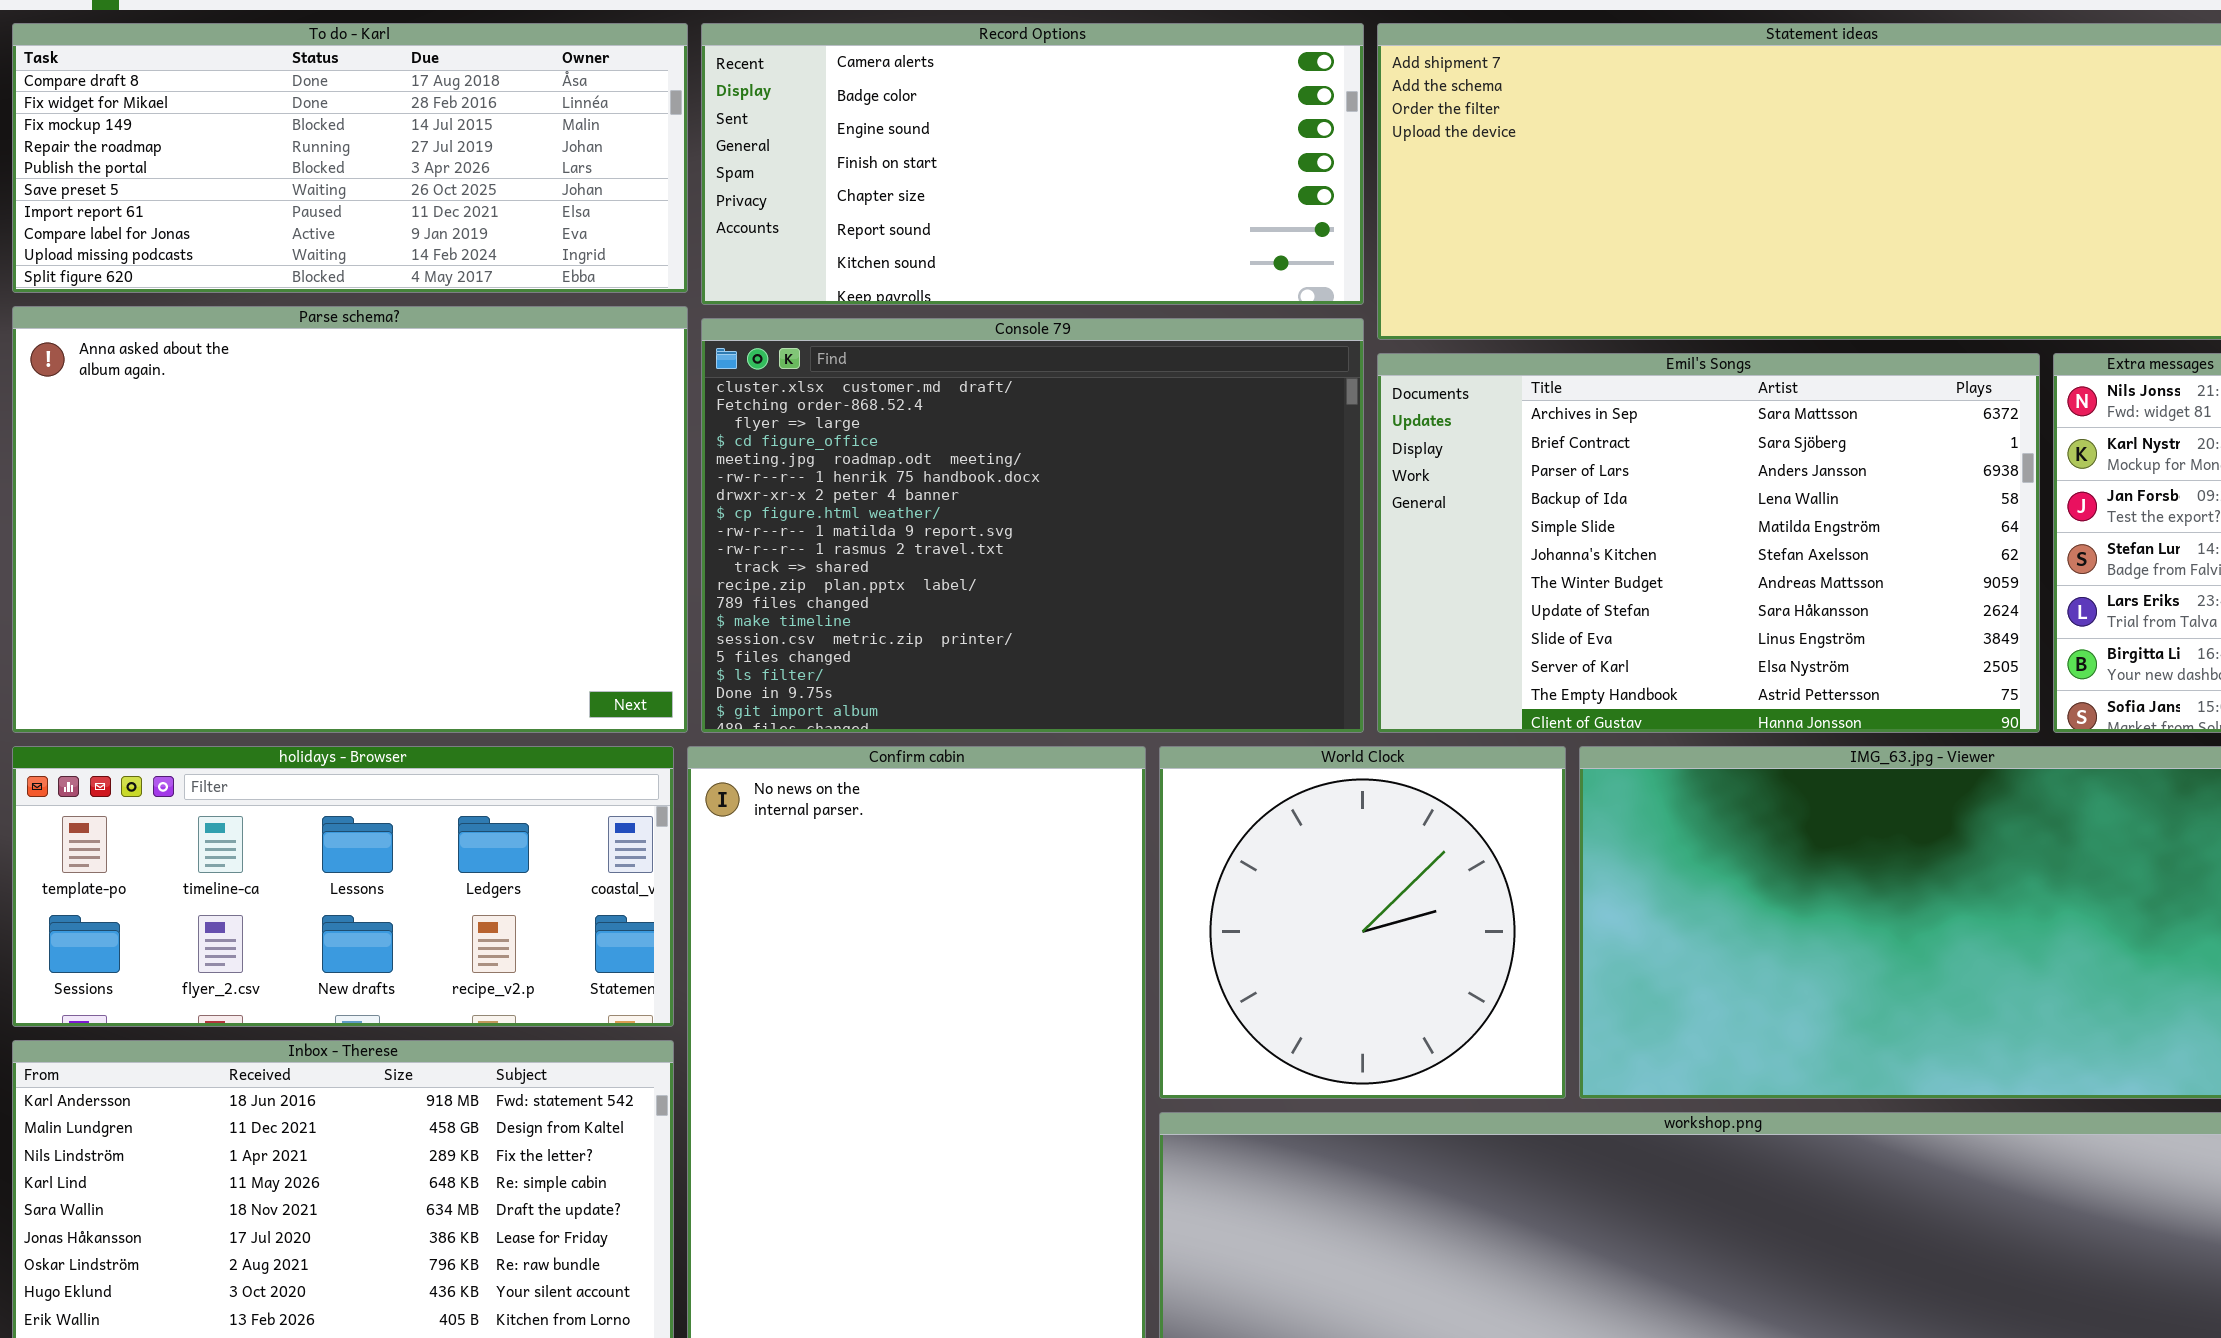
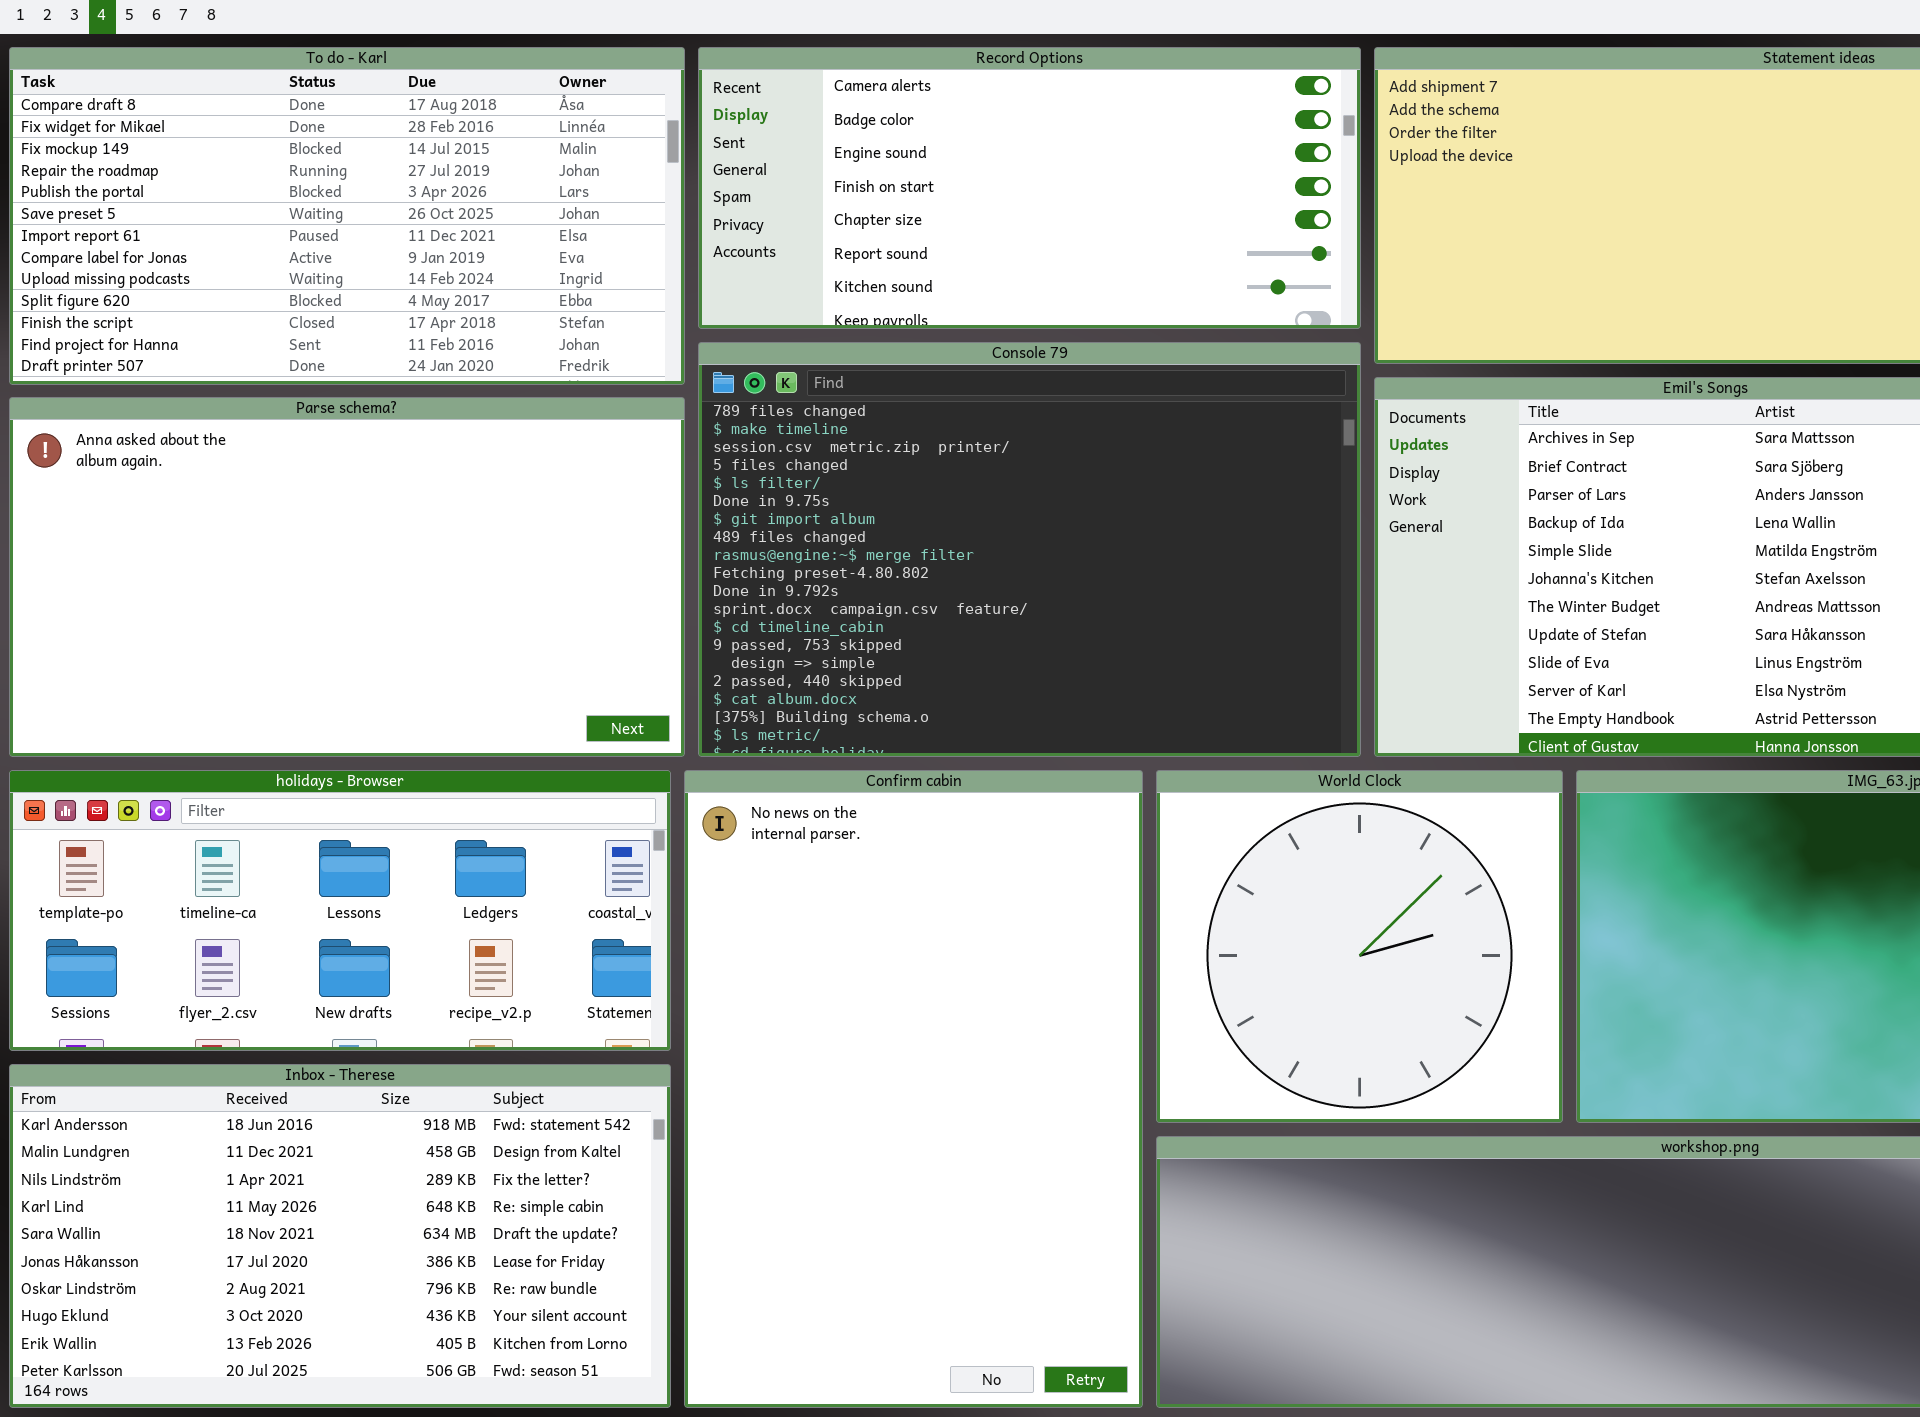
To do - Karl: [12,23,688,293] -> [9,47,685,385], resized
Parse schema?: [12,306,688,733] -> [9,397,685,757], resized
Console 79: [701,318,1364,733] -> [698,342,1361,757], scrolled down 12 rows

